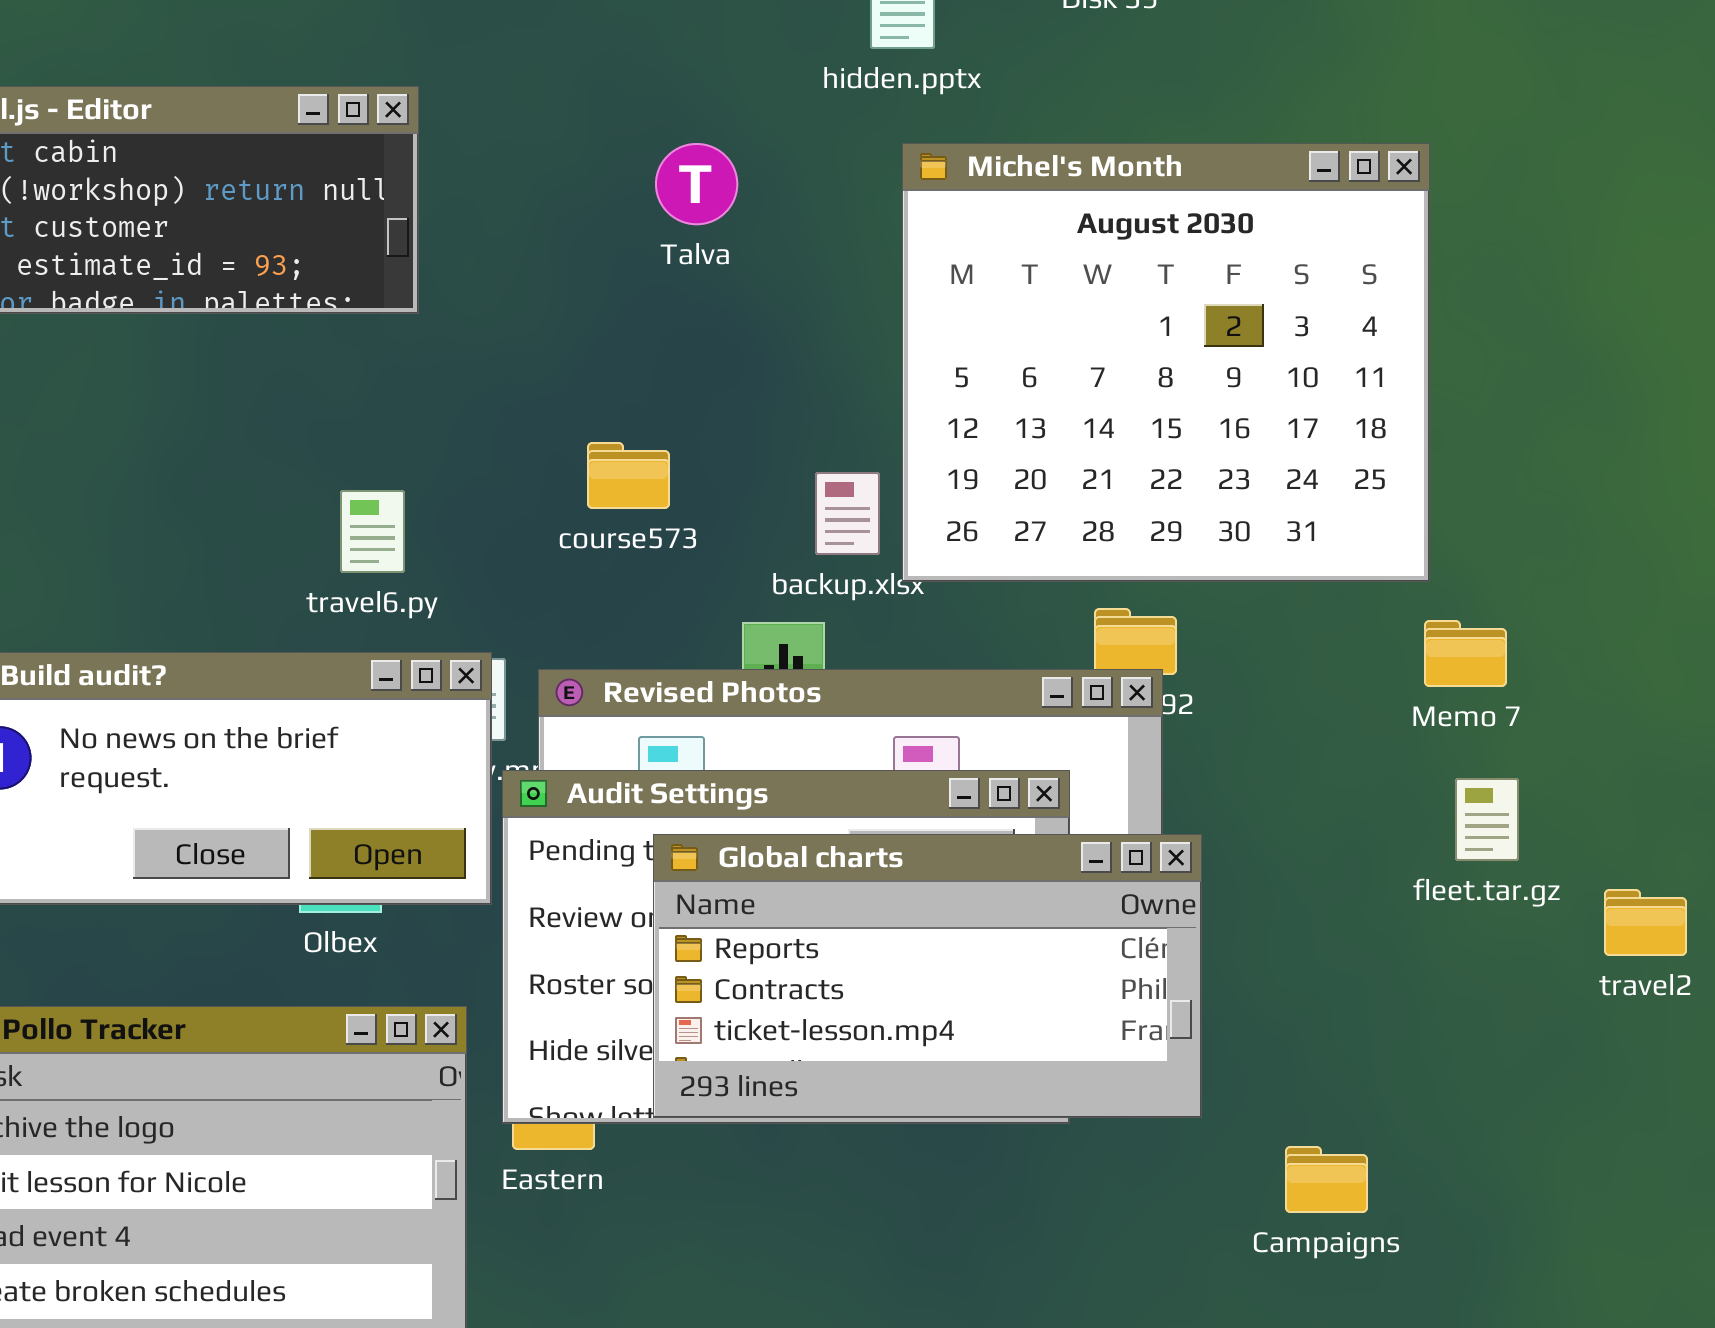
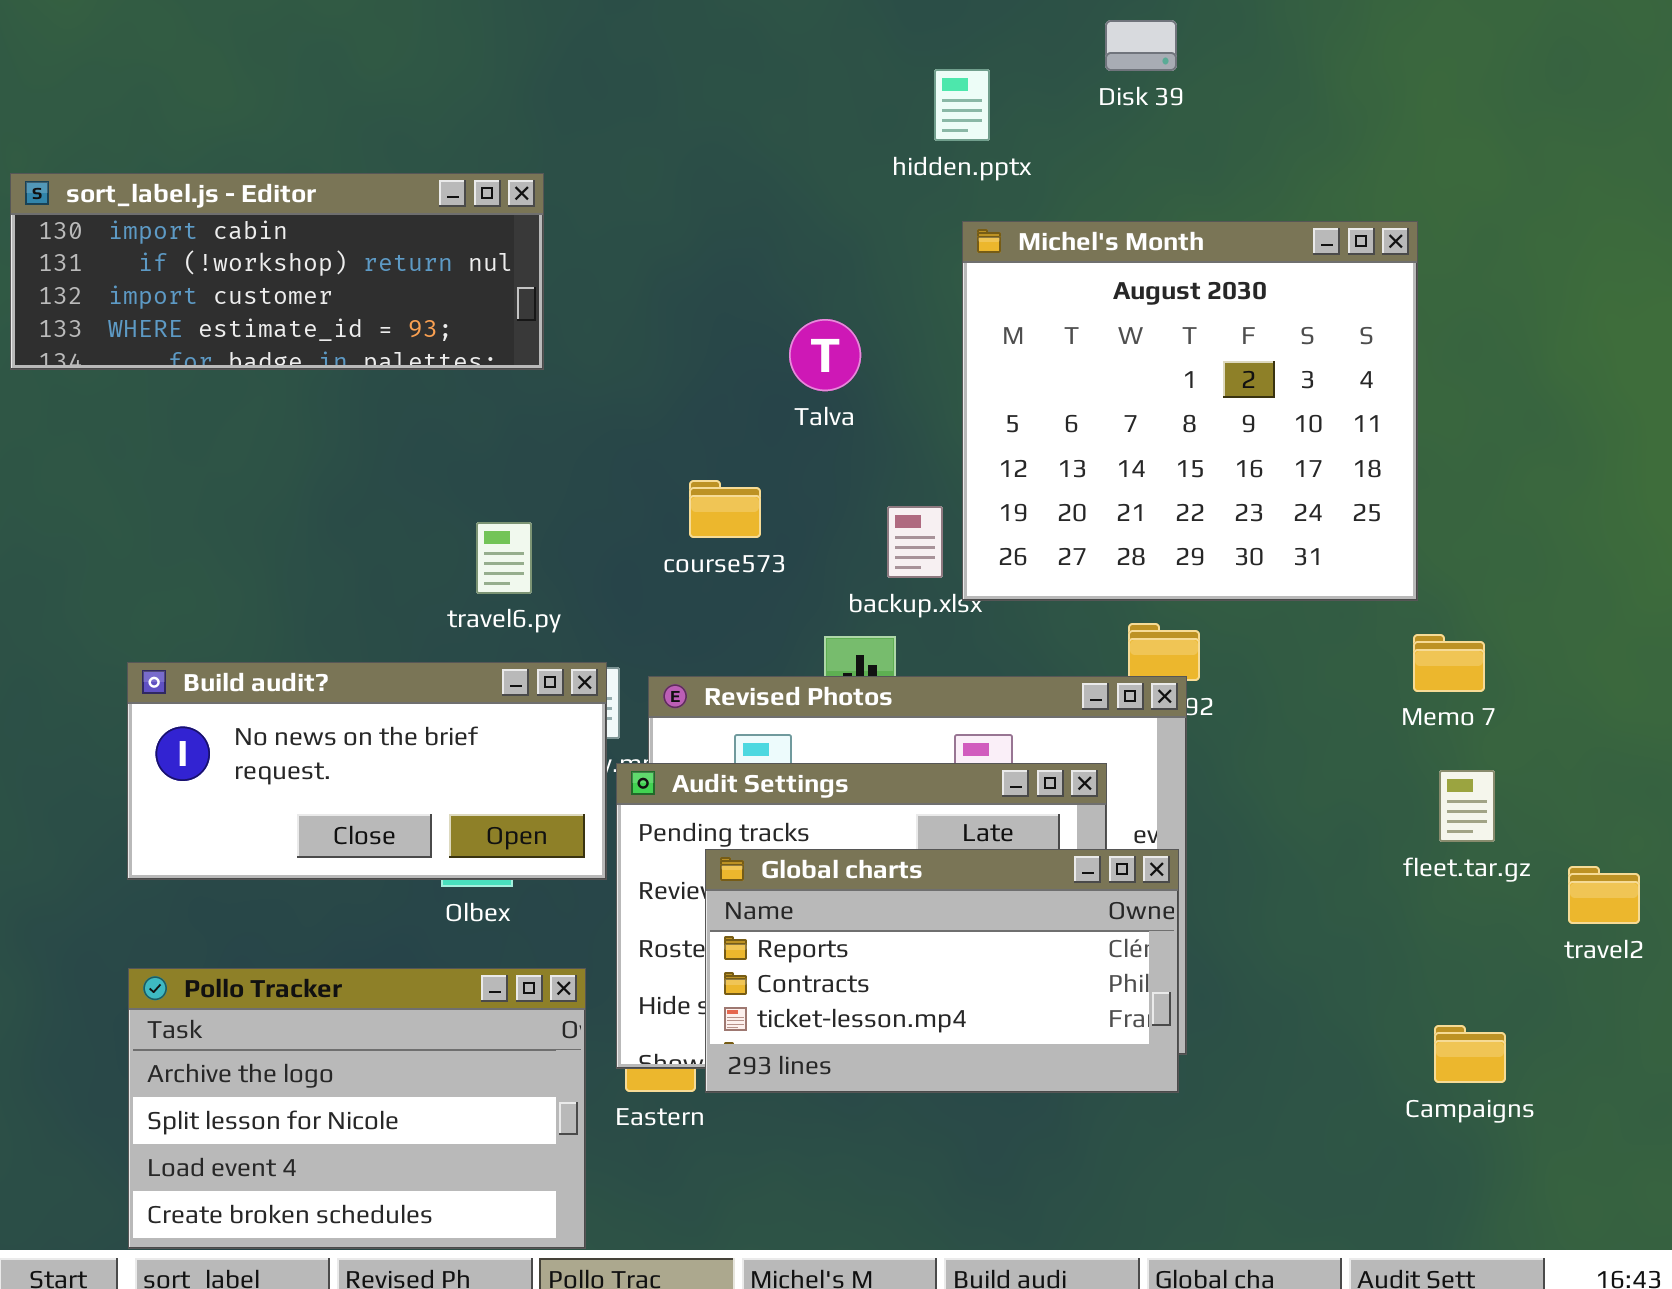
Talva: [655,143,738,225] -> [789,319,861,391], moved
Global charts: [653,834,1202,1118] -> [705,849,1179,1093], moved
Campaigns: [1285,1146,1368,1213] -> [1434,1025,1506,1083], moved

